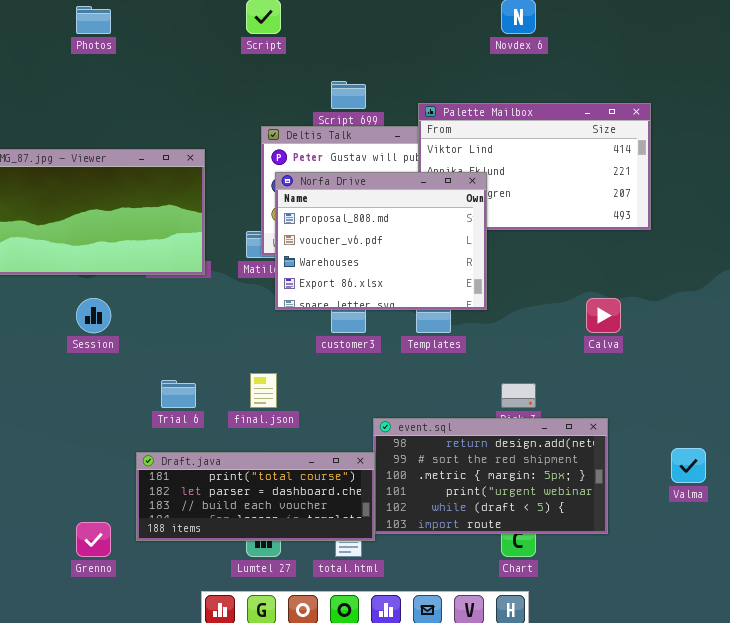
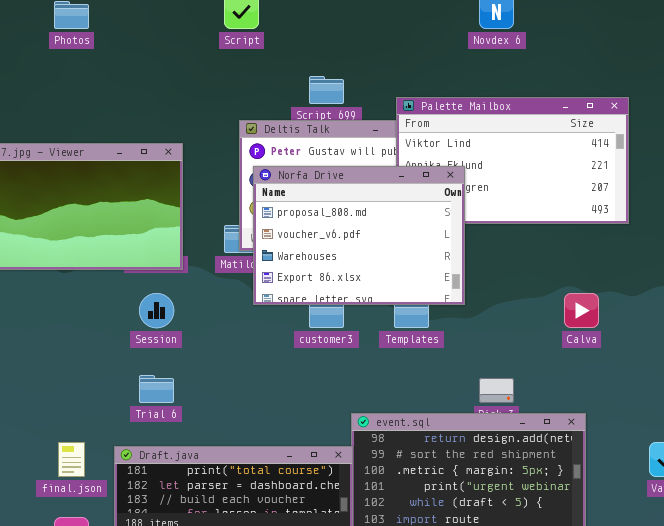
Session: [76,298,111,333] -> [139,293,174,328], moved
final.json: [250,373,277,408] -> [58,442,85,477], moved

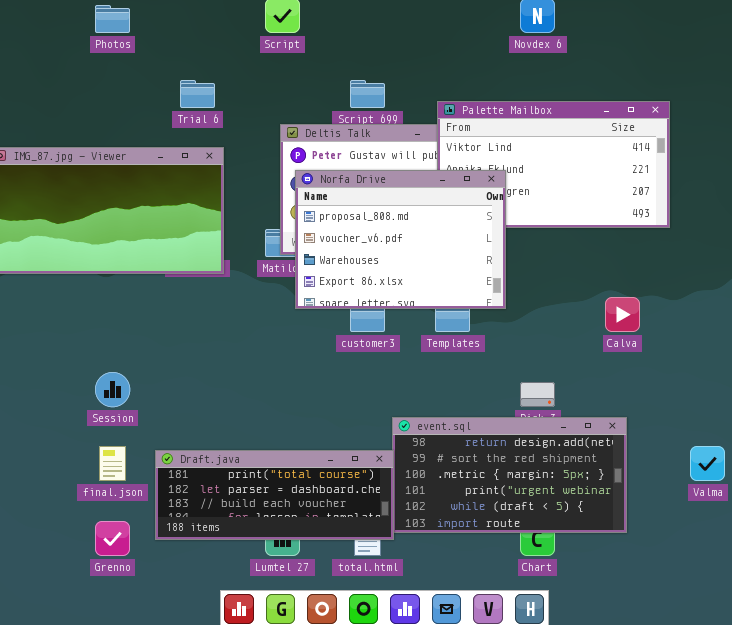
Session: [139,293,174,328] -> [95,372,130,407], moved
Trial 6: [139,375,174,403] -> [180,80,215,108], moved

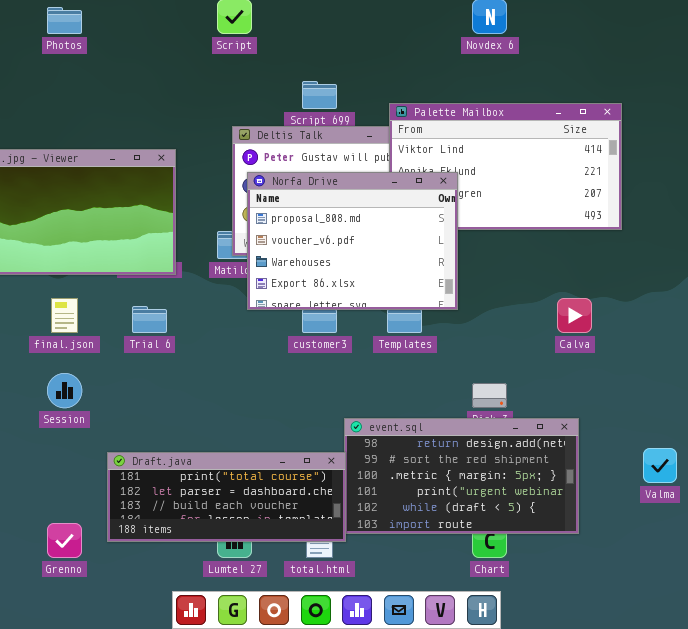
Trial 6: [180,80,215,108] -> [132,306,167,333], moved
final.json: [99,446,126,481] -> [51,298,78,333], moved

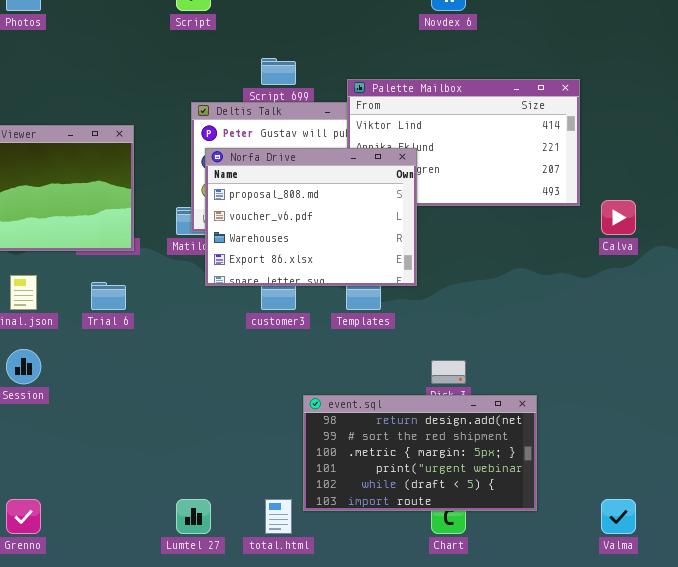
Calva: [557,298,592,333] -> [601,200,636,235], moved
Valma: [643,448,677,483] -> [601,499,636,534], moved
Draft.java: [107,452,346,542] -> none, closed

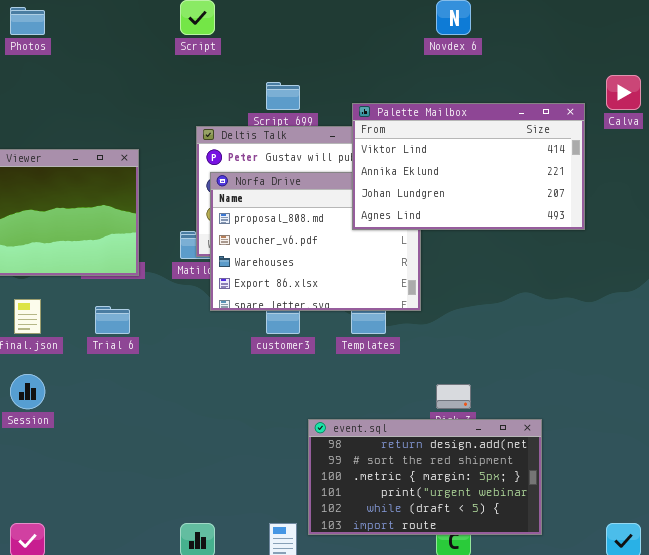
Palette Mailbox: [347,79,580,206] -> [352,103,585,230], raised
Calva: [601,200,636,235] -> [606,75,641,110], moved

